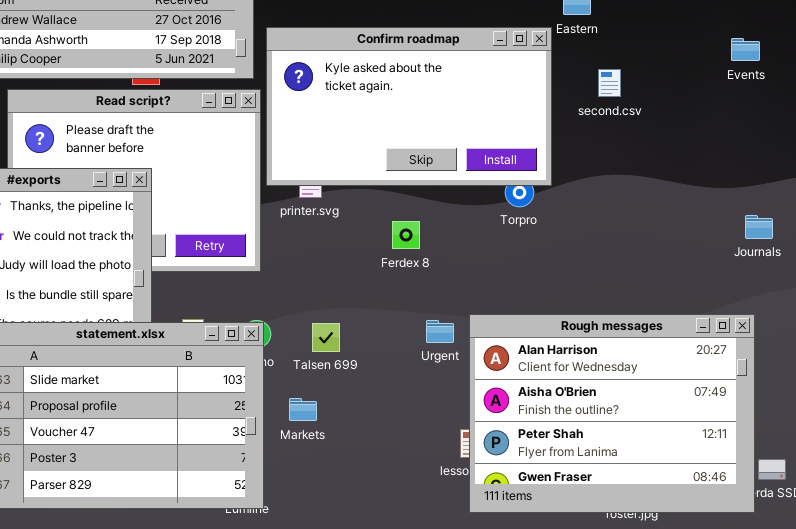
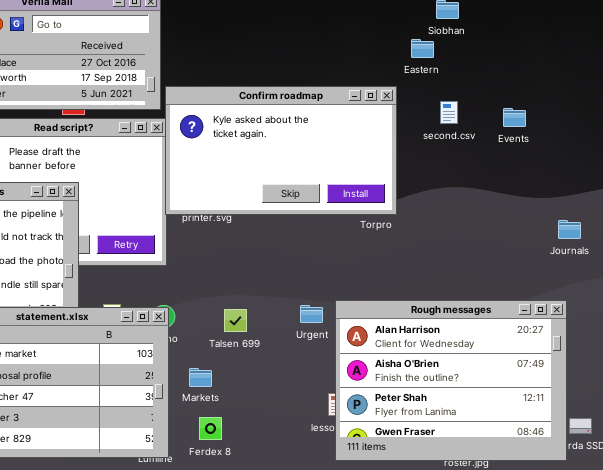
Confirm roadmap: [266,27,552,186] -> [165,86,397,215], moved
Events: [731,38,760,61] -> [503,108,526,127], moved
Ferdex 8: [392,221,420,249] -> [199,417,222,440], moved
Talsen 699: [312,323,340,352] -> [224,309,247,332], moved

